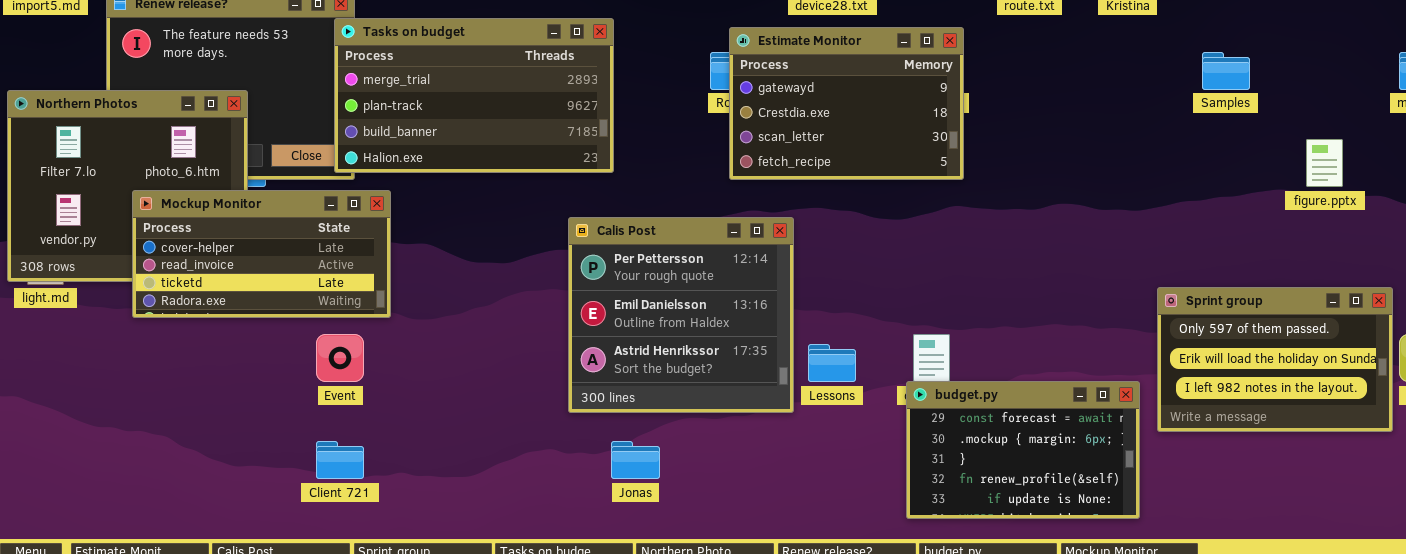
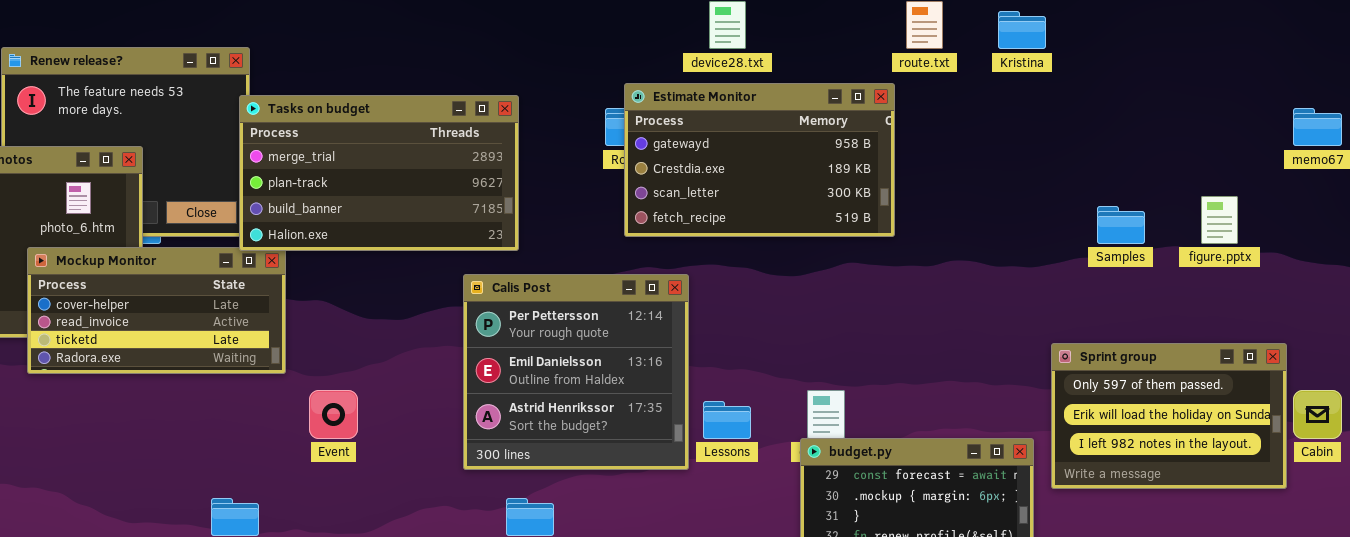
Tasks on budget: [334,18,614,173] -> [239,95,519,251], moved
Estimate Monitor: [729,27,964,180] -> [624,83,895,237], resized
Samples: [1202,52,1250,90] -> [1097,206,1145,244], moved
Event: [316,334,364,382] -> [309,390,358,439], moved

